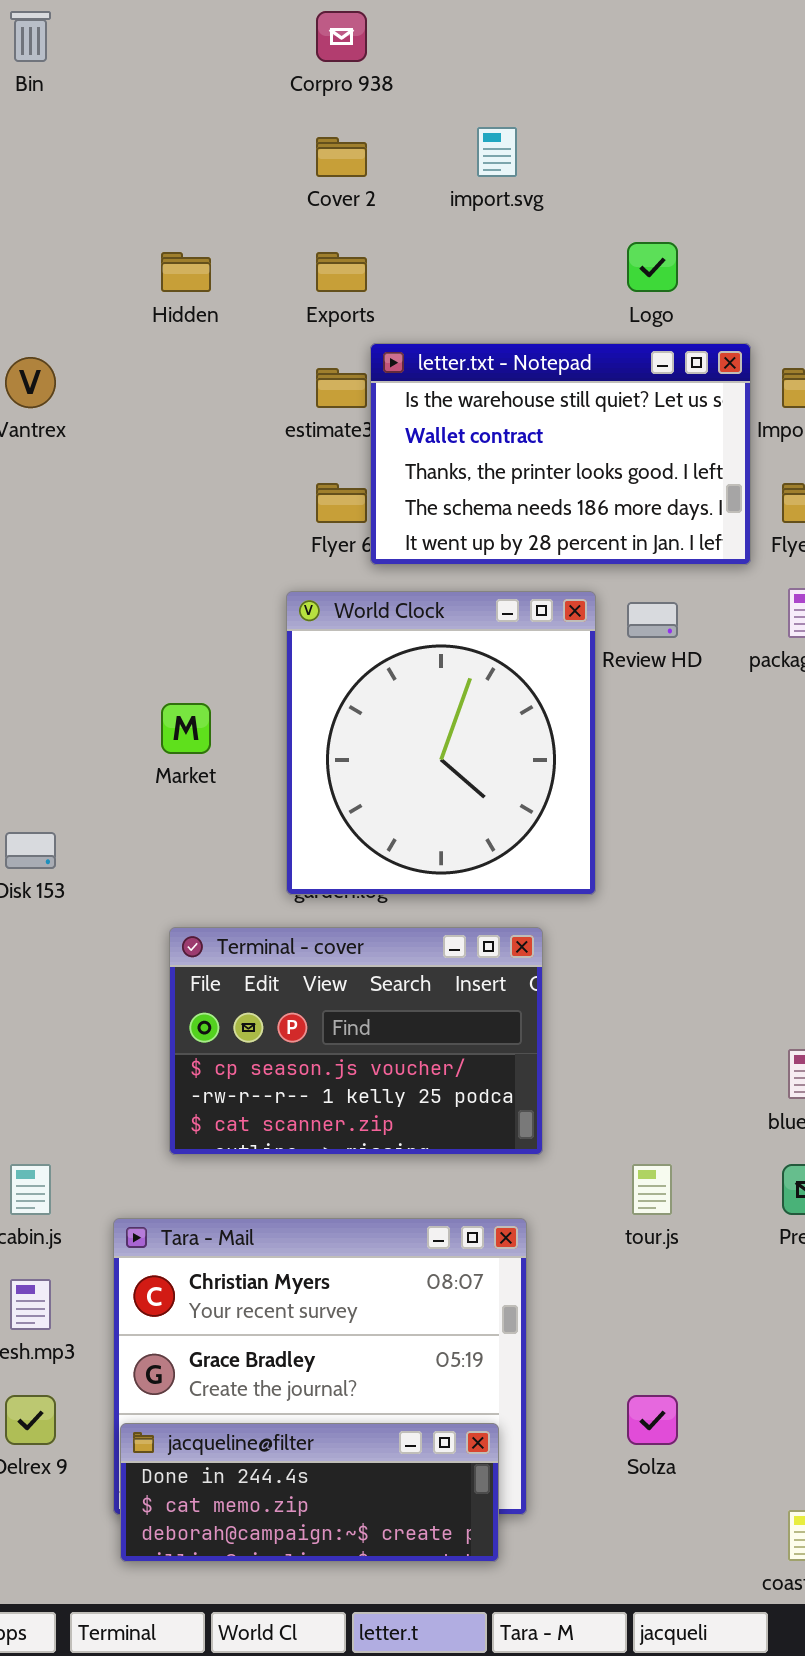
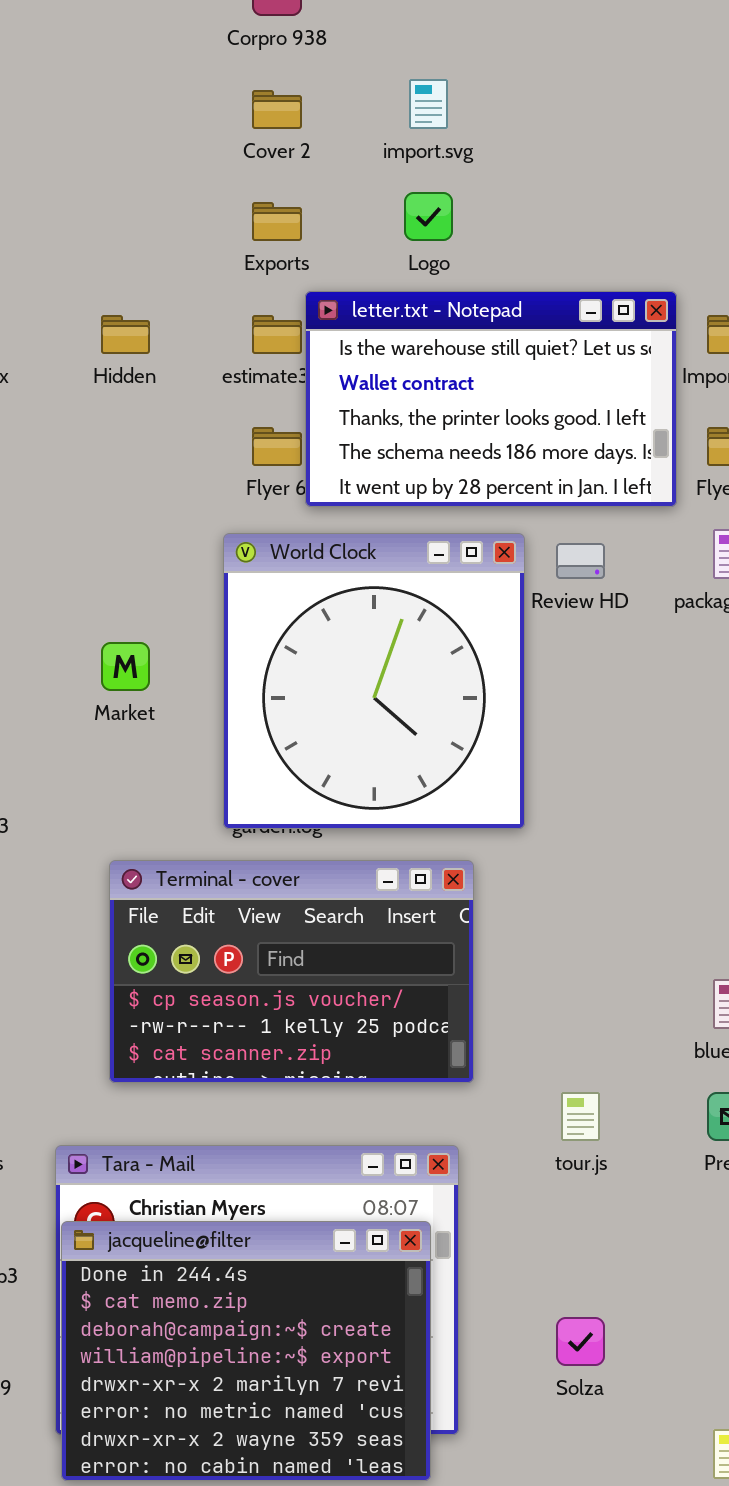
Logo: [627,242,678,292] -> [404,192,453,241], moved
Hidden: [161,252,211,292] -> [101,315,150,354], moved
jacqueline@filter: [120,1423,499,1562] -> [61,1221,431,1481], resized

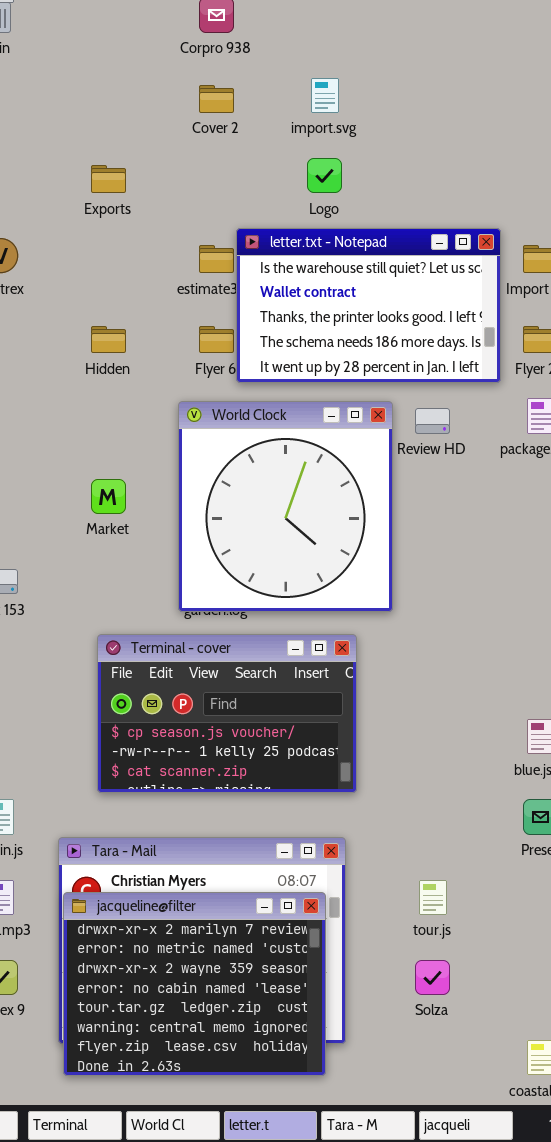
Exports: [252,202,302,241] -> [91,165,126,193], moved
Hidden: [101,315,150,354] -> [91,326,126,353], moved
tour.js: [561,1092,600,1141] -> [419,880,447,915], moved
jacqueline@filter: [61,1221,431,1481] -> [63,892,326,1076], scrolled down 4 rows

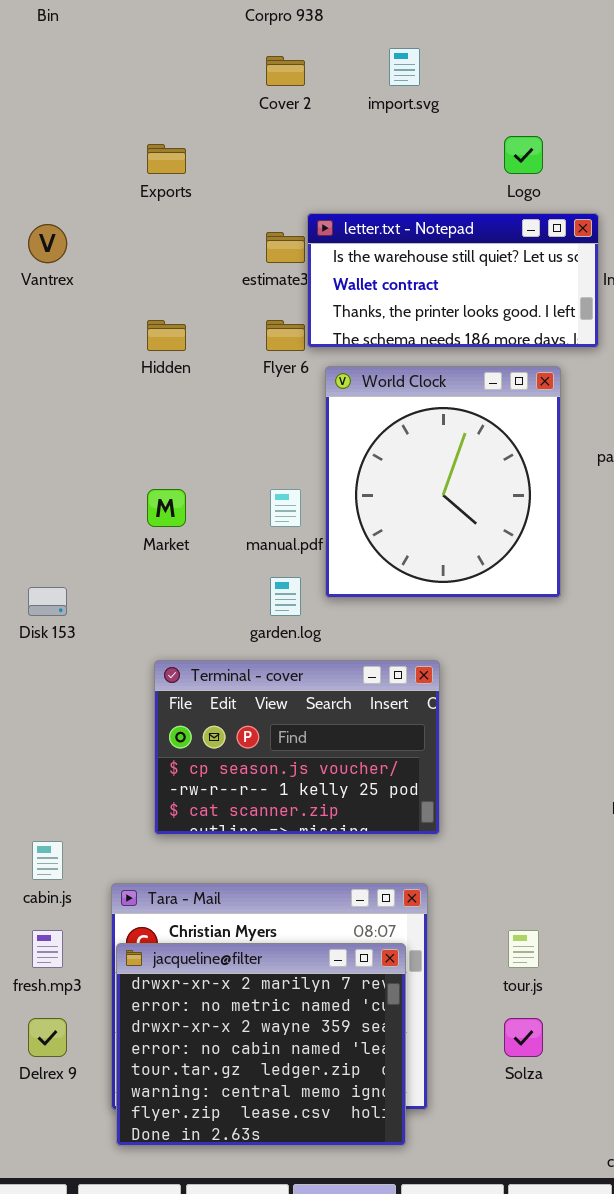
Logo: [307,158,342,193] -> [504,136,543,174], moved
letter.txt - Notepad: [236,228,501,383] -> [307,213,599,348], resized
World Clock: [178,401,393,612] -> [325,366,561,598], moved

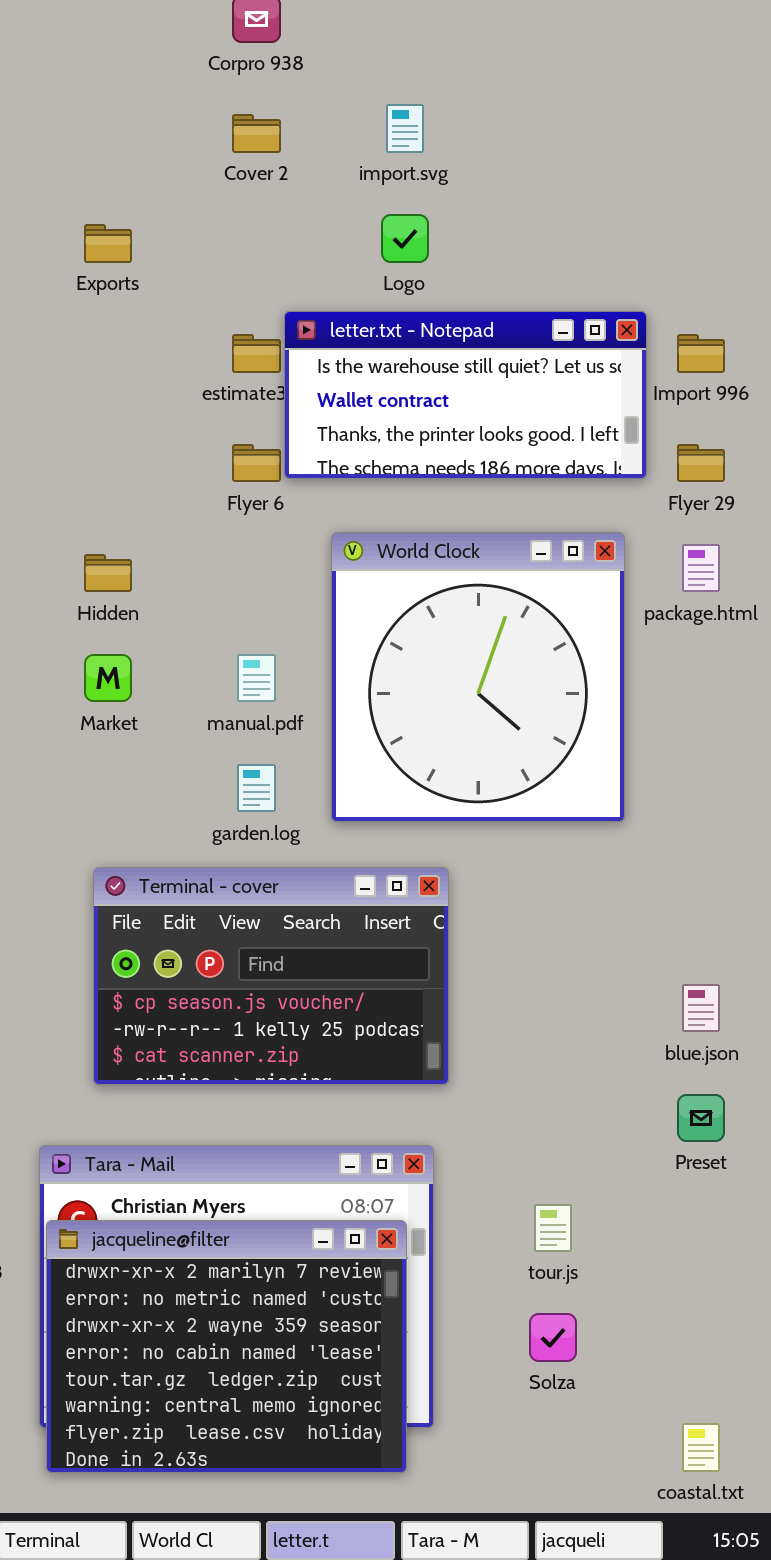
Logo: [504,136,543,174] -> [381,214,429,263], moved
Hidden: [147,320,186,351] -> [84,554,132,592], moved
World Clock: [325,366,561,598] -> [331,532,625,822], moved

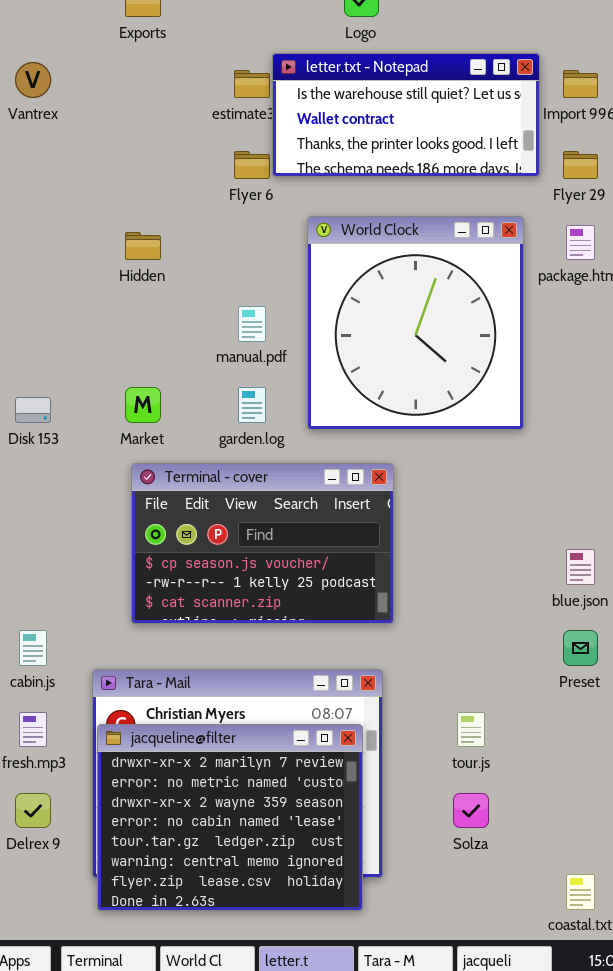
Market: [84,654,132,702] -> [125,387,161,423], moved

